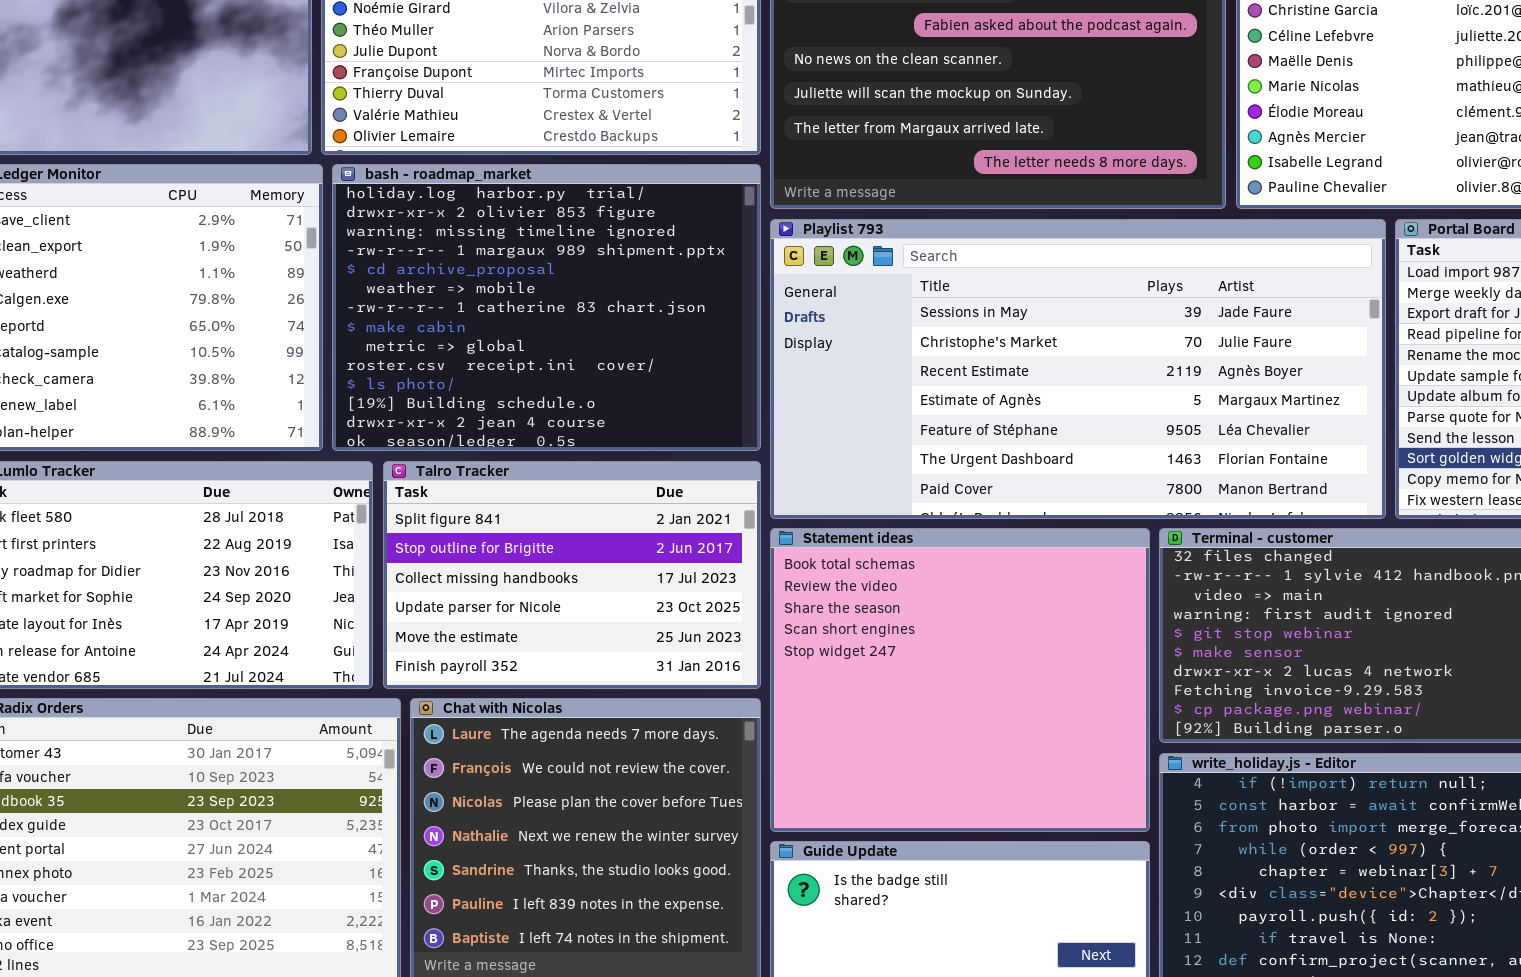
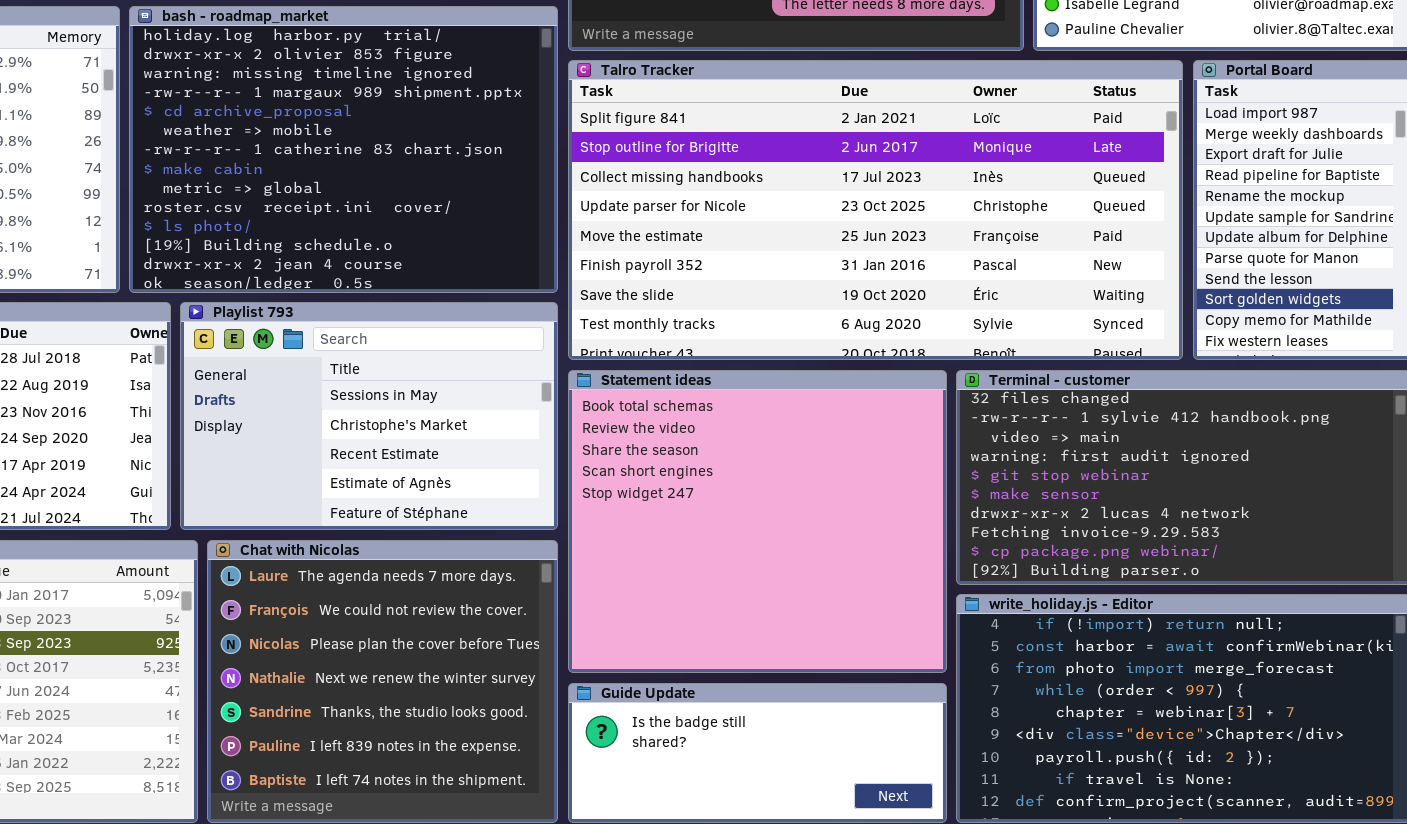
Playlist 793: [770,219,1386,519] -> [180,302,558,530], moved, resized
Talro Tracker: [383,461,761,689] -> [568,60,1183,360], moved, resized

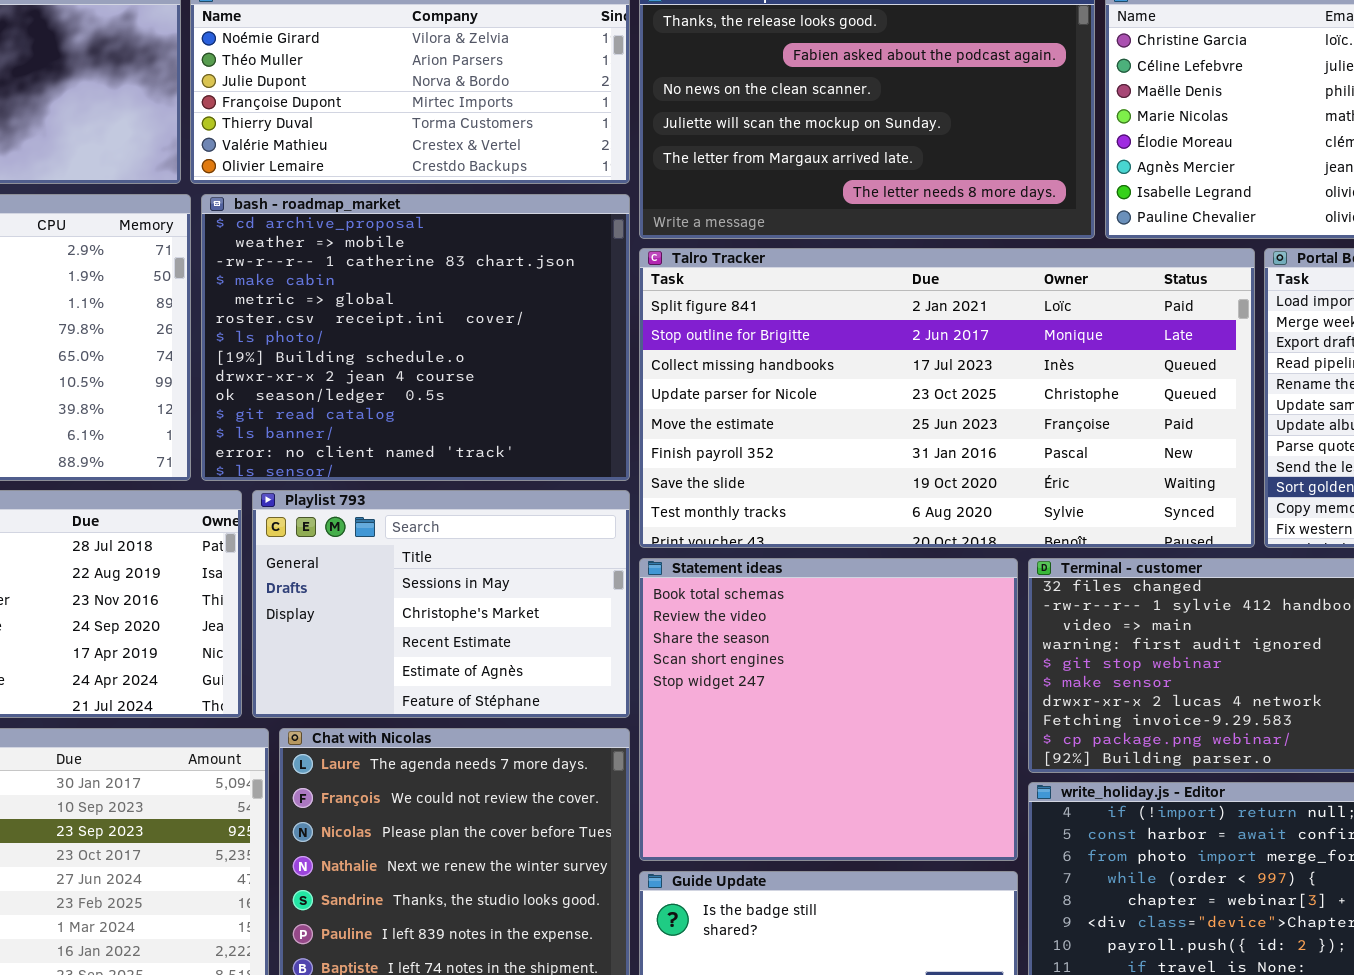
bash - roadmap_market: [129,6,558,293] -> [201,194,630,481], scrolled down 4 rows

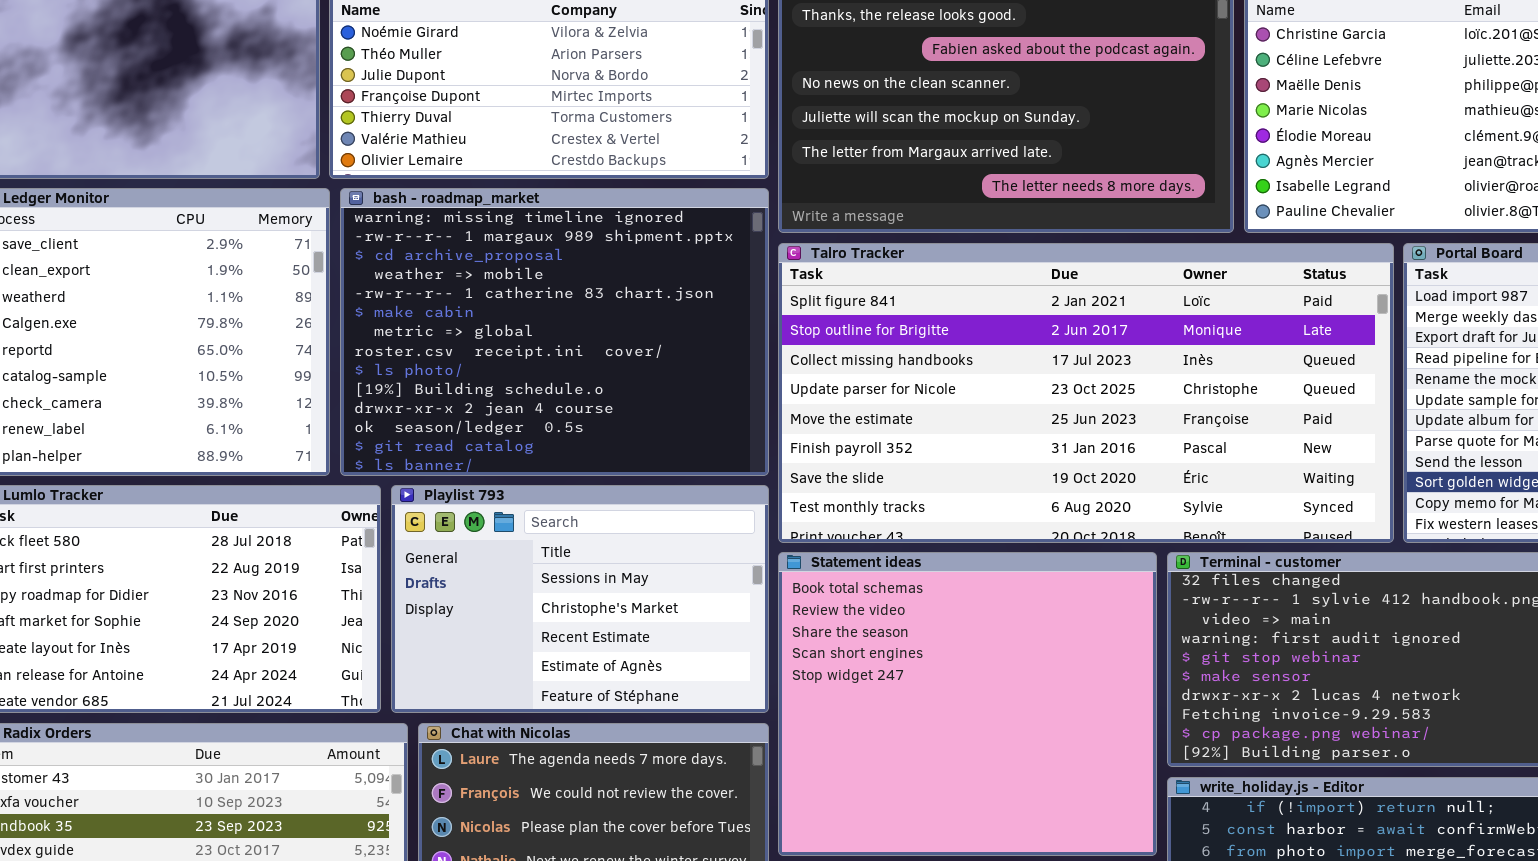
bash - roadmap_market: [201,194,630,481] -> [340,188,769,476], scrolled up 2 rows

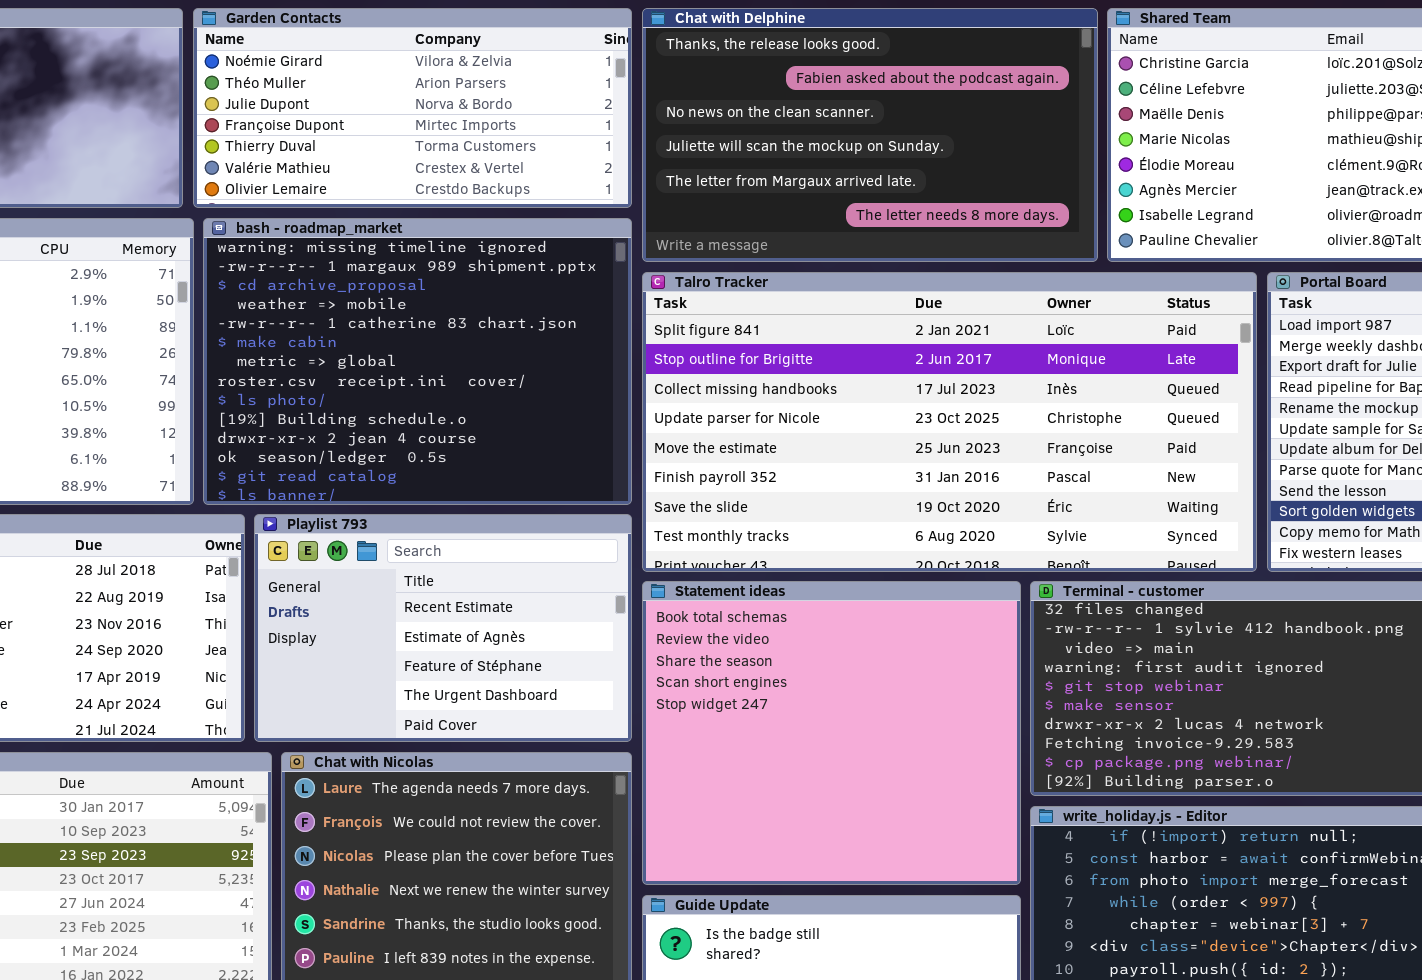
Playlist 793: [391,485,769,713] -> [254,514,632,742], scrolled down 2 rows

